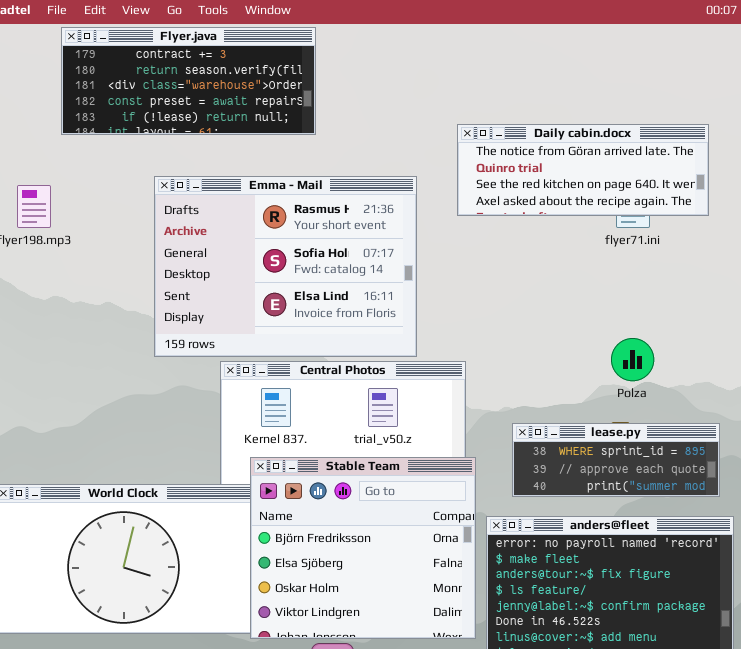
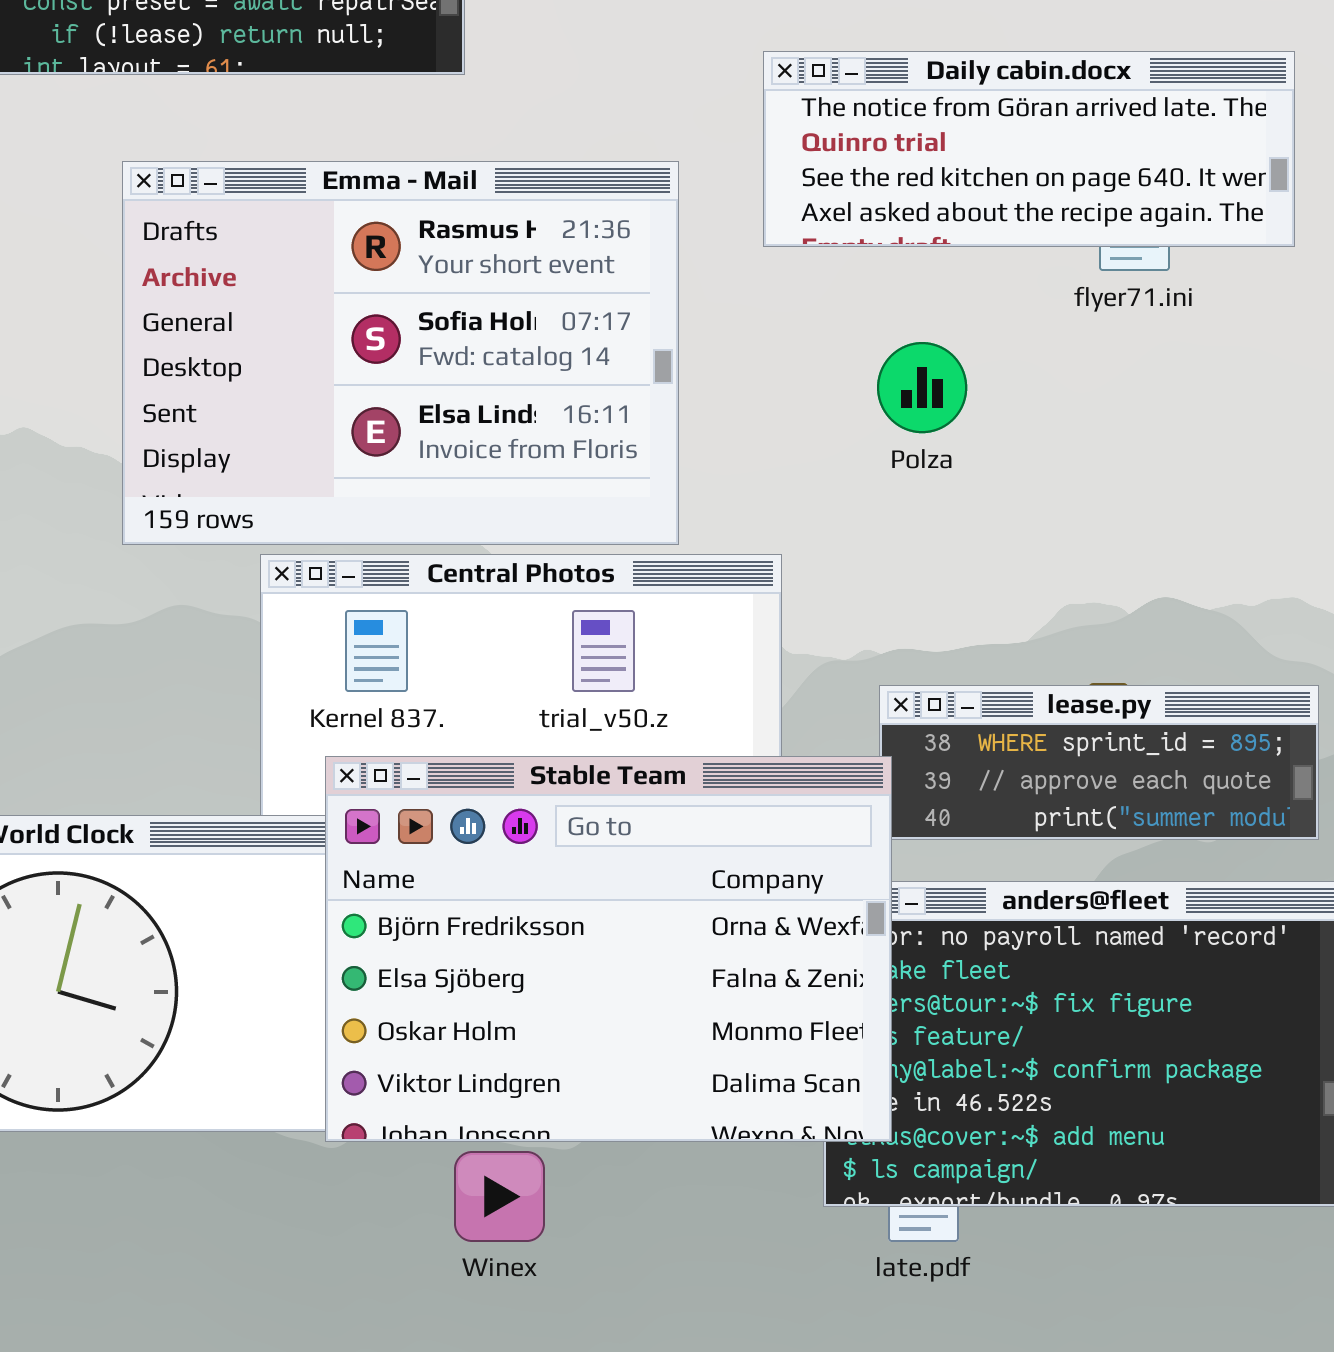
Polza: [611,338,654,381] -> [877,342,967,433], moved
Stable Team: [250,457,476,639] -> [325,756,892,1142], resized

